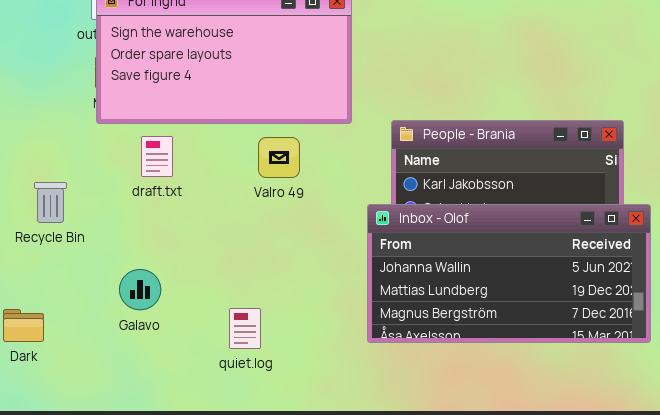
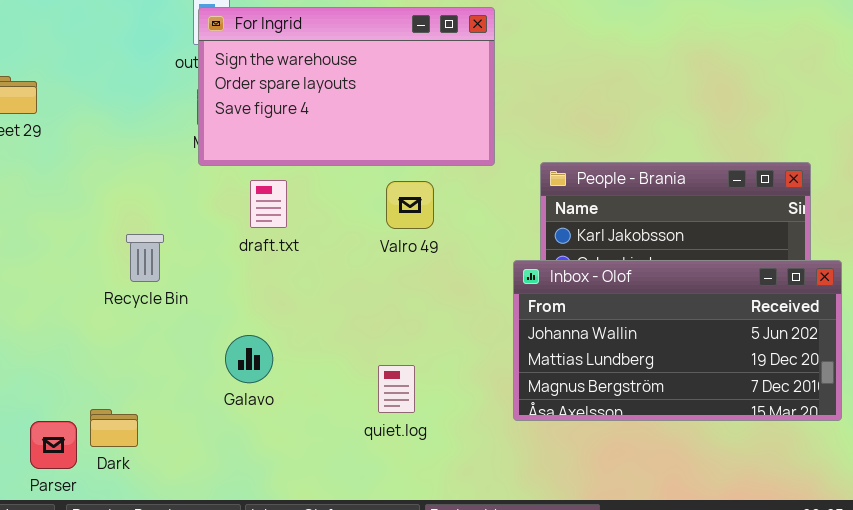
quiet.log: [229,308,261,349] -> [378,365,415,413], moved
Dark: [3,309,44,342] -> [90,409,138,447], moved

